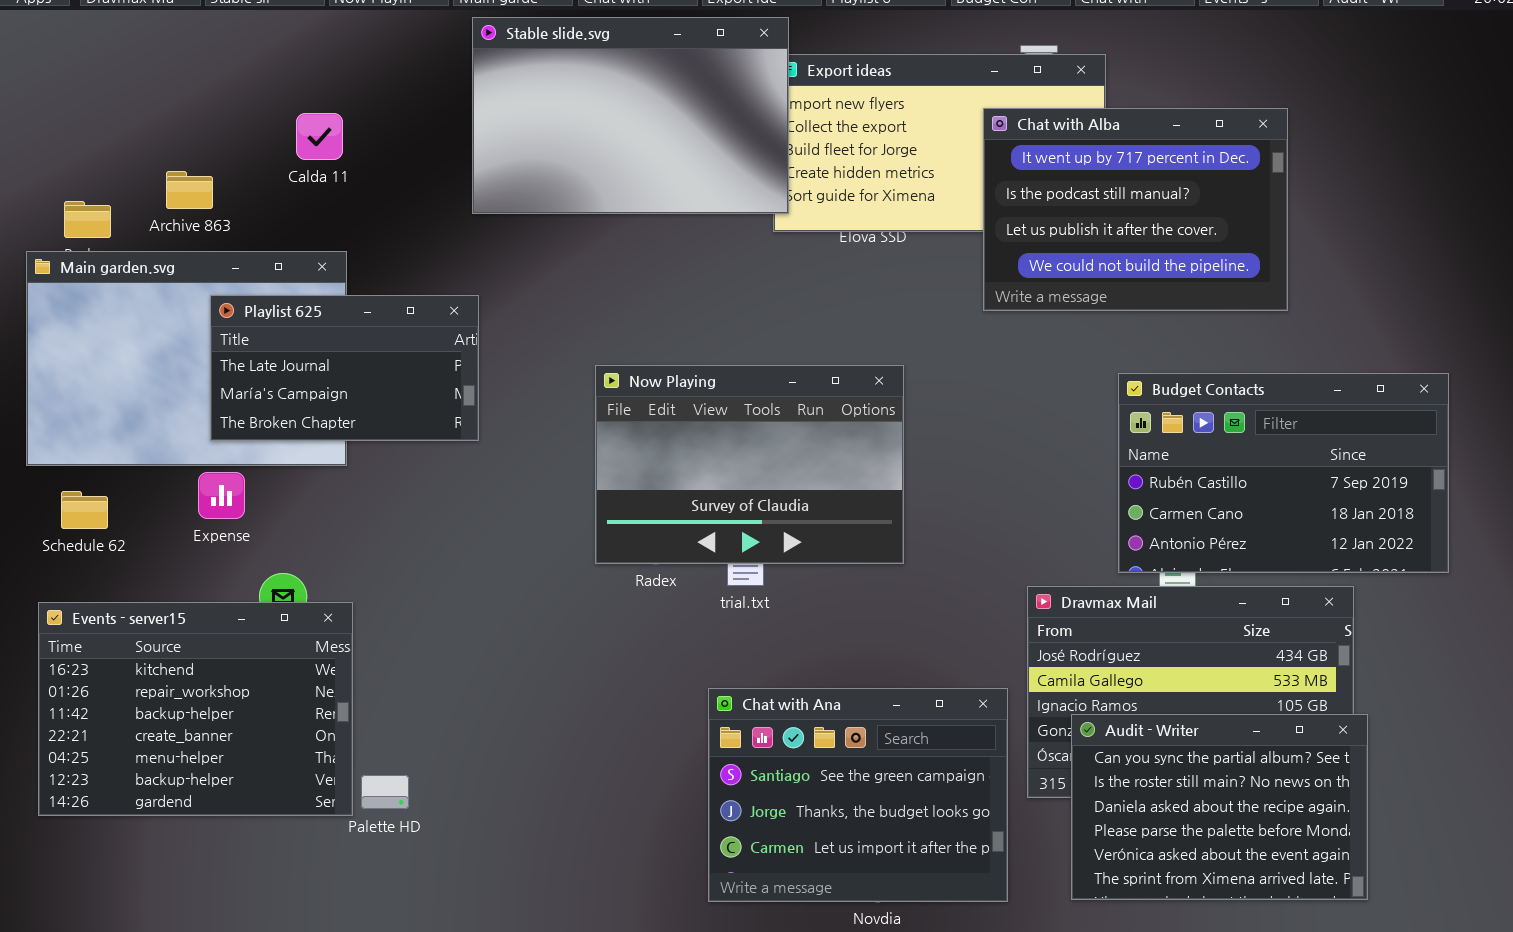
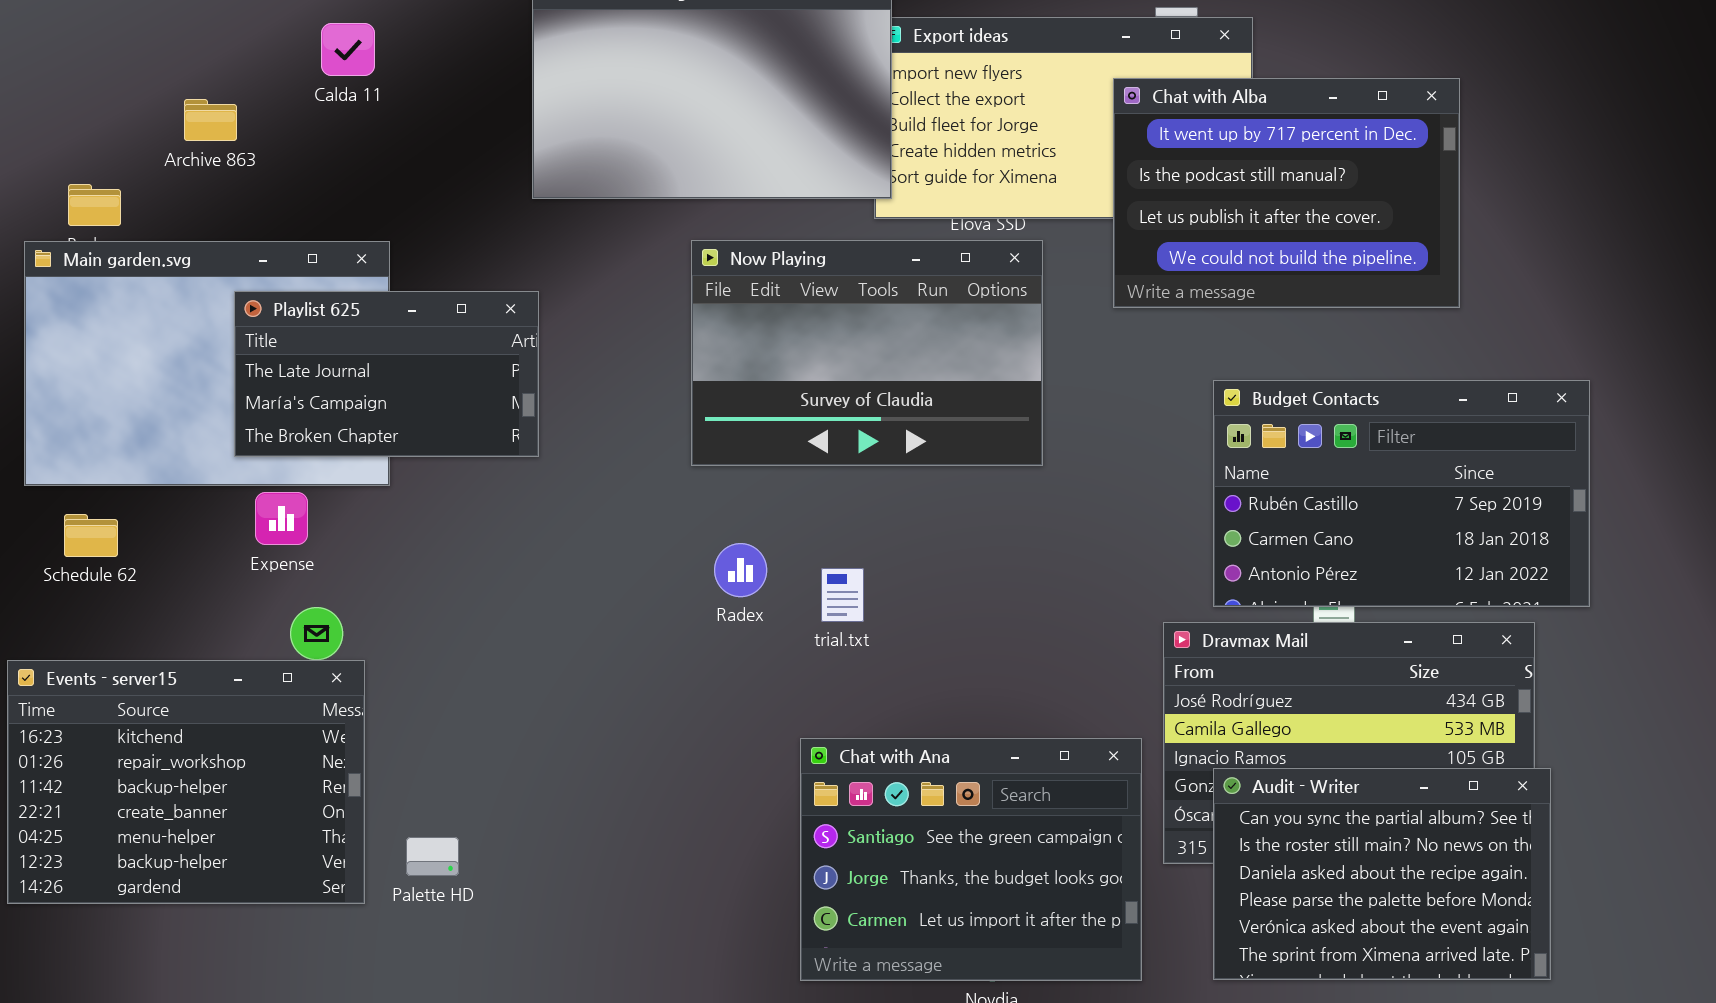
Calda 11: [296,113,343,160] -> [321,23,375,76], moved
Archive 863: [166,171,213,209] -> [184,99,237,141], moved
Now Playing: [595,365,904,564] -> [691,240,1043,466], moved
Budget Contacts: [1118,373,1449,573] -> [1213,380,1590,607], moved
Expense: [198,472,245,519] -> [255,492,308,545], moved
Events - server15: [38,602,353,816] -> [7,660,365,904], moved

